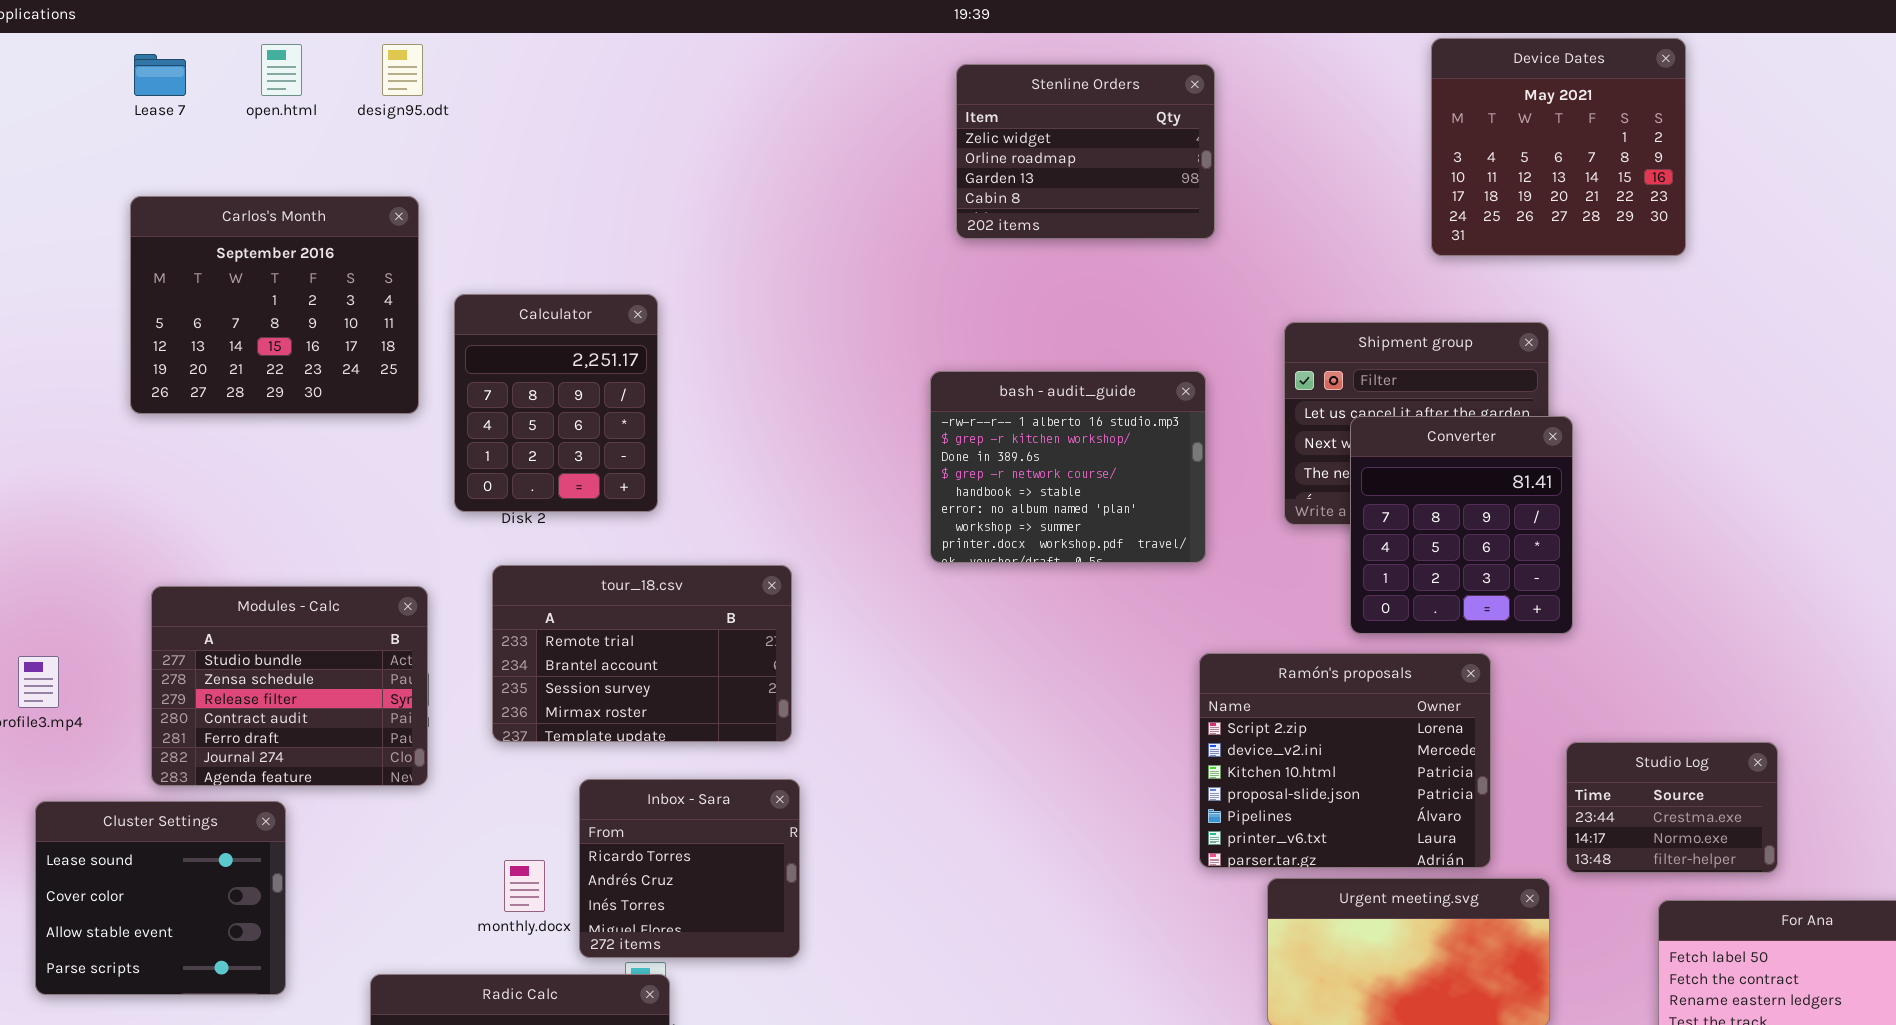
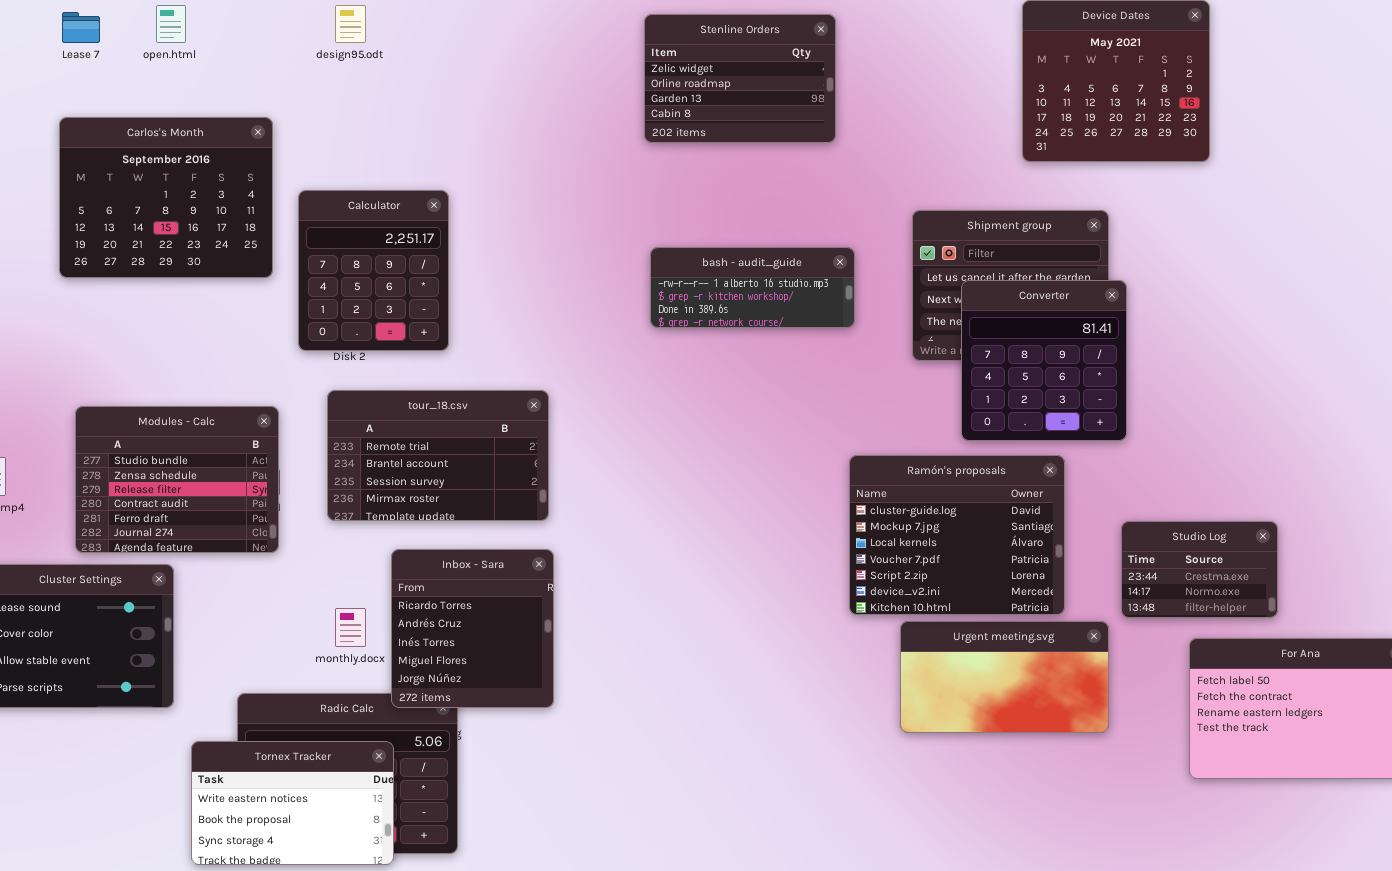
design95.odt: [382,44,423,96] -> [335,5,366,43], moved
Stenline Orders: [956,64,1215,239] -> [644,14,836,143], moved
bash - audit_guide: [930,371,1206,563] -> [650,247,855,328], resized
Ramón's proposals: [1199,653,1491,868] -> [849,455,1065,615], scrolled up 4 rows
Inbox - Sara: [579,779,800,958] -> [391,549,554,708], resized

